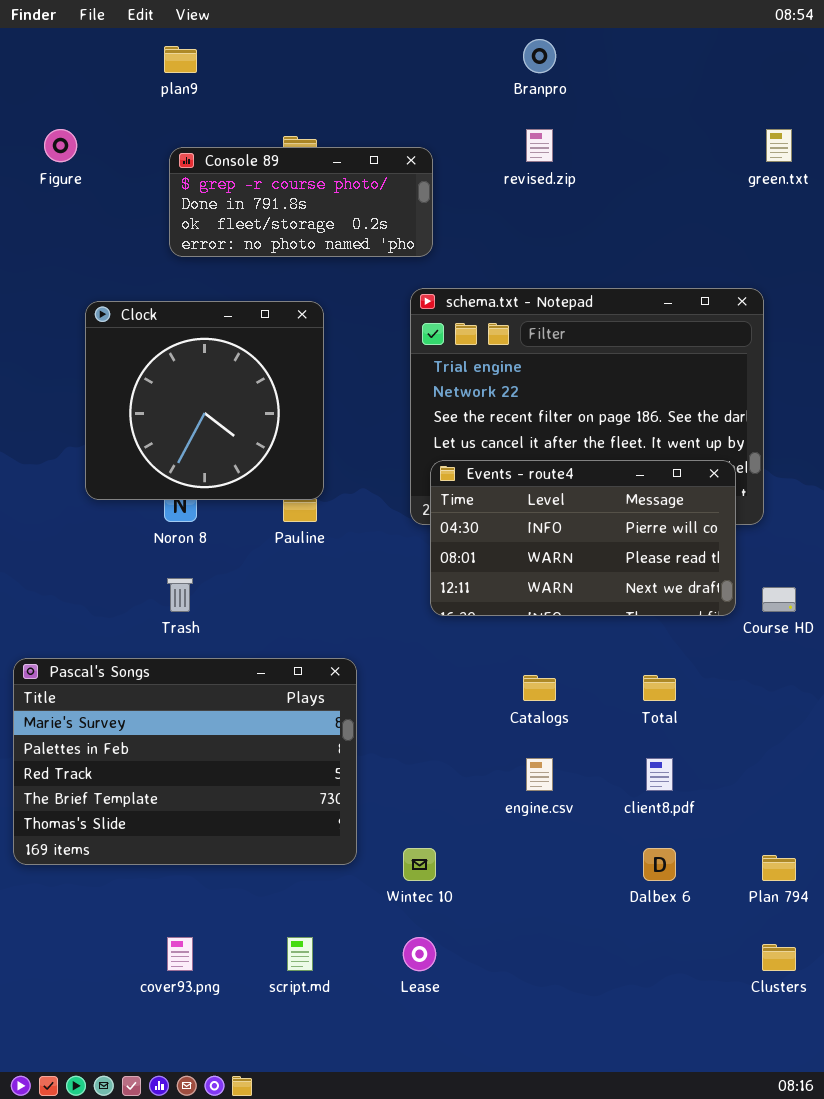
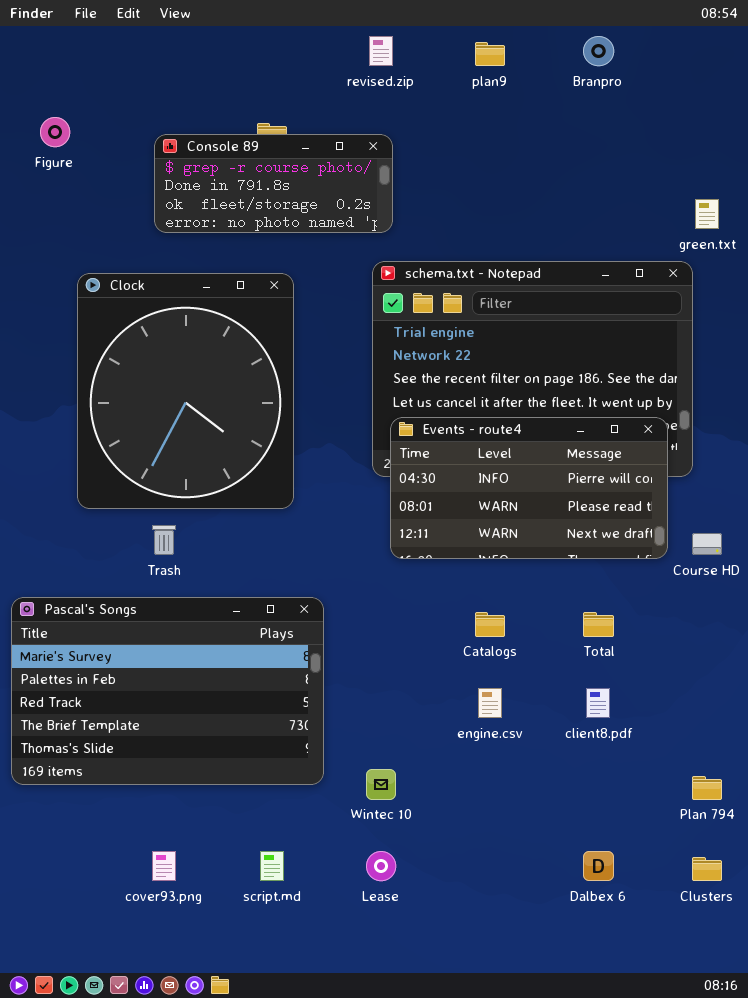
Branpro: [523,39,556,73] -> [583,36,614,66], moved
plan9: [164,46,197,73] -> [475,42,505,66], moved
revised.zip: [526,129,553,162] -> [369,36,393,66], moved
green.txt: [766,129,792,162] -> [695,199,719,229], moved
Clock: [85,301,324,500] -> [77,273,294,509], resized
Dalbex 6: [643,848,676,881] -> [583,851,614,881], moved

